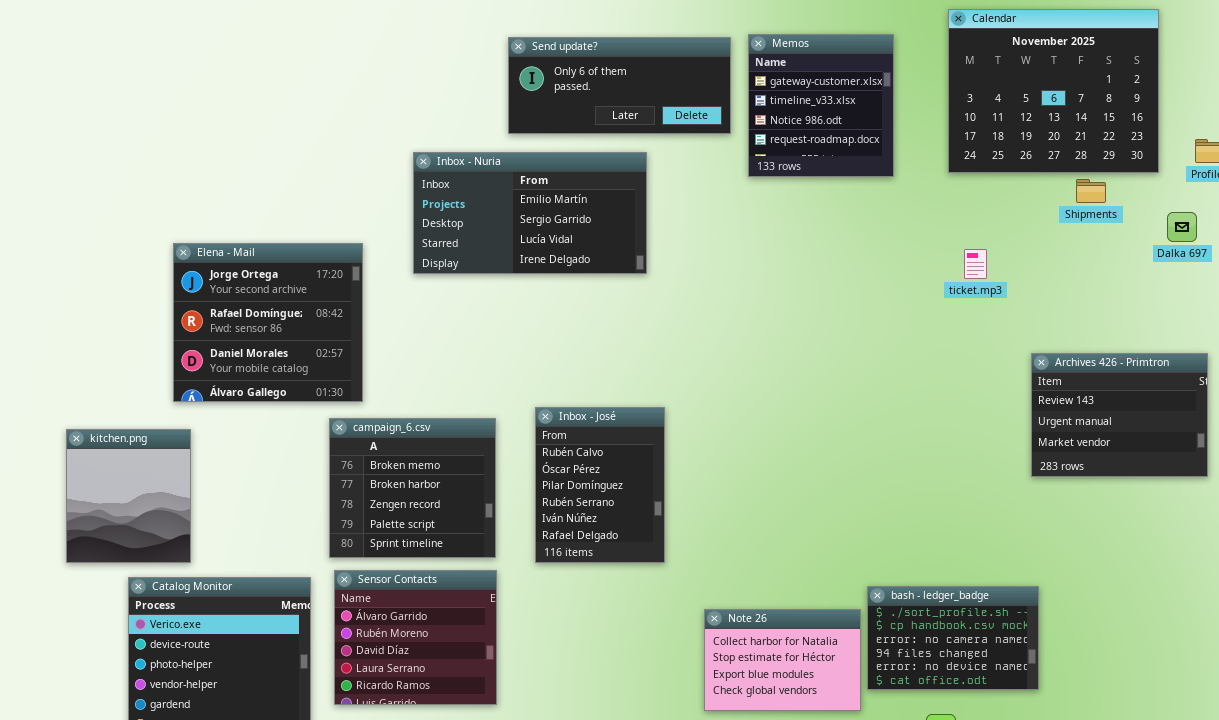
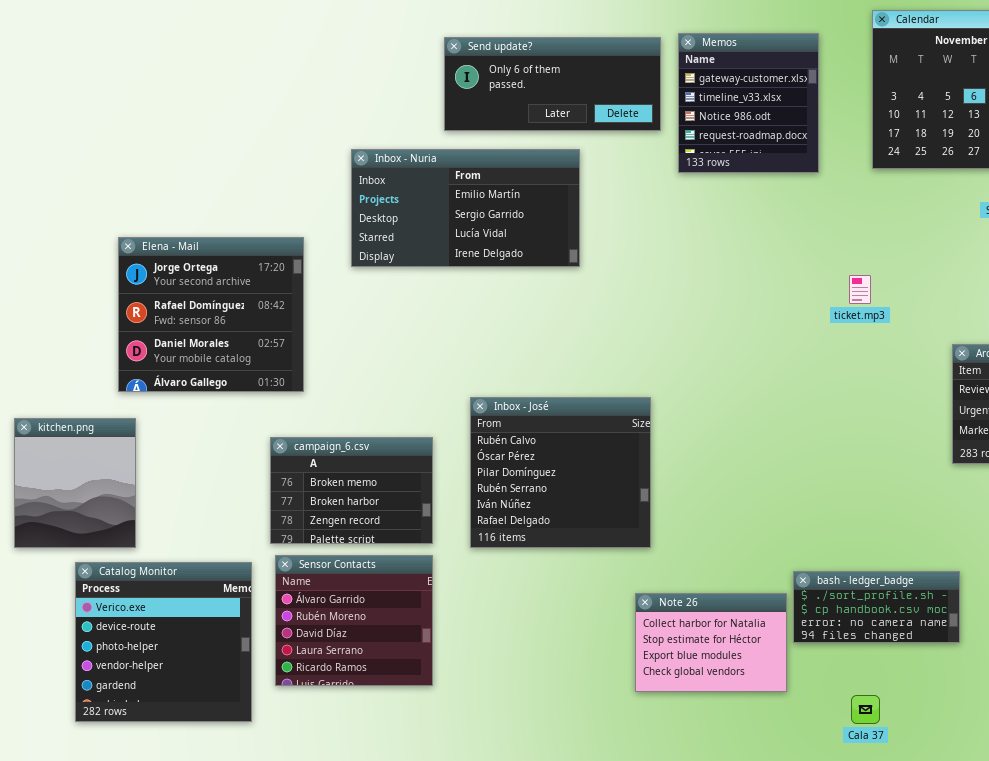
ticket.mp3: [964,249,987,279] -> [849,275,871,304], moved
Inbox - José: [535,407,665,563] -> [470,397,651,548], resized
campaign_6.csv: [329,418,496,558] -> [270,437,433,544], resized
bash - ledger_badge: [867,586,1039,690] -> [793,571,960,643], resized

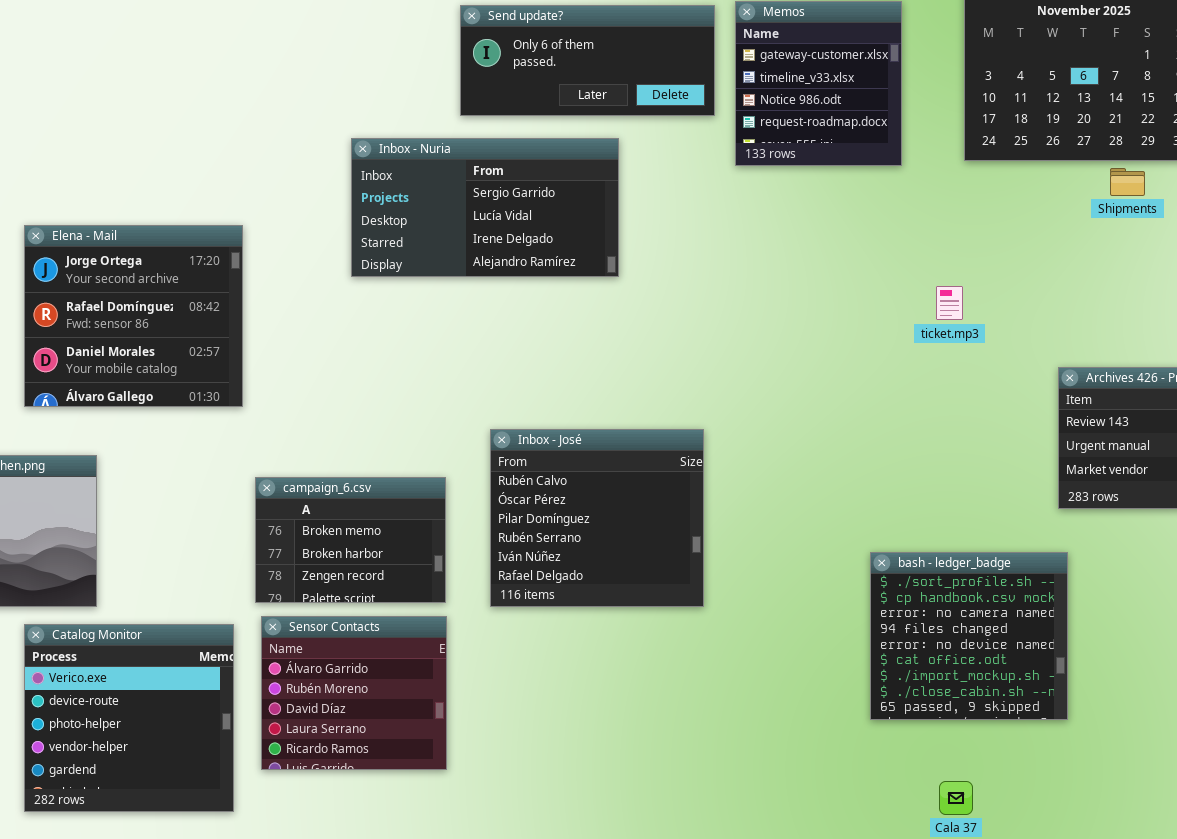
Inbox - Nuria: [351,149,580,267] -> [351,138,619,277], scrolled down 1 row
Elena - Mail: [118,237,304,392] -> [24,225,243,407], moved
bash - ledger_badge: [793,571,960,643] -> [870,552,1068,720], resized
Note 26: [635,593,787,692] -> none, closed

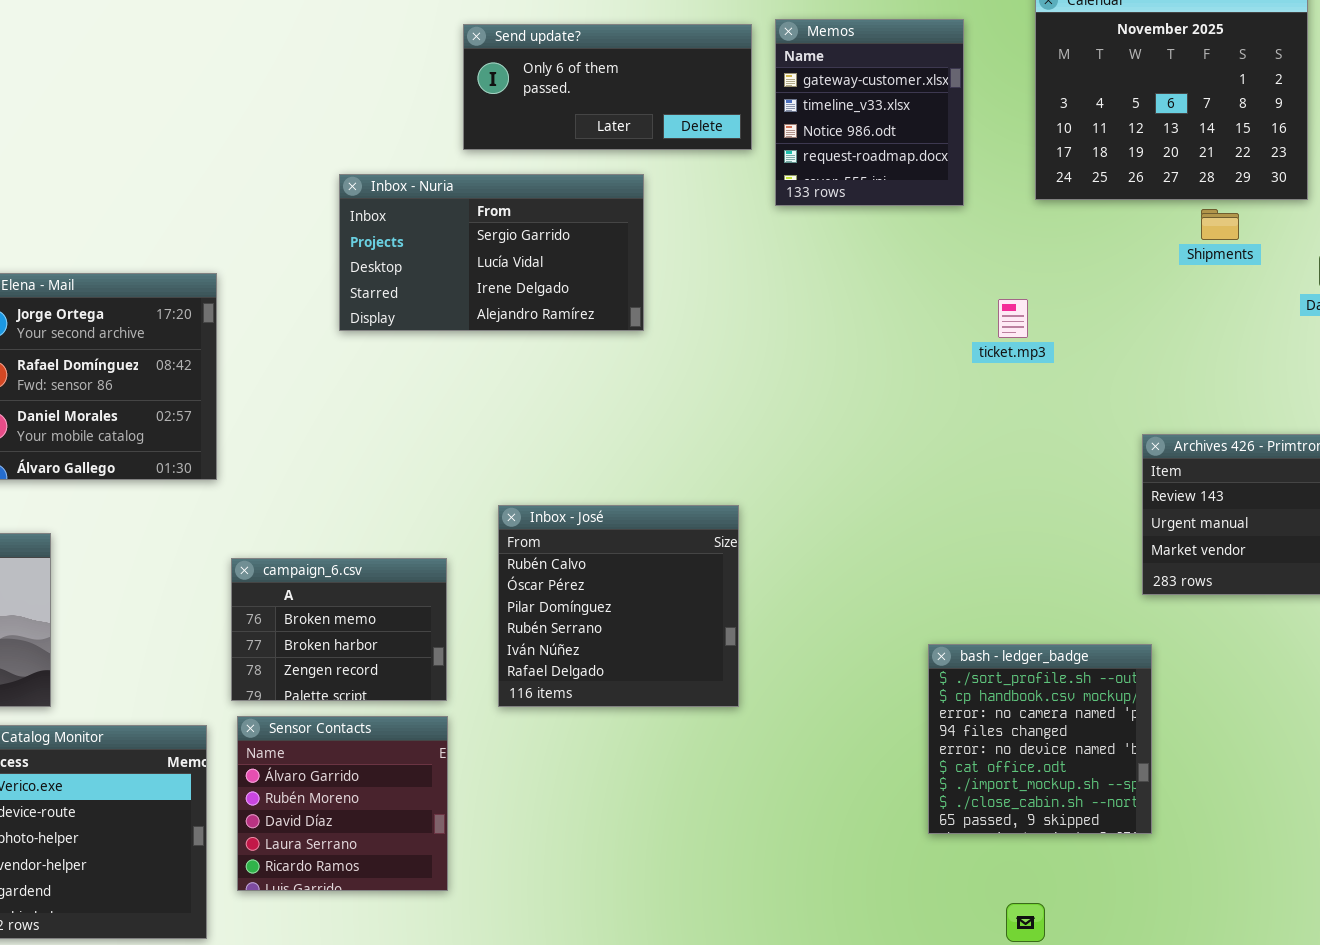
ticket.mp3: [936,286,963,320] -> [998,299,1028,338], moved

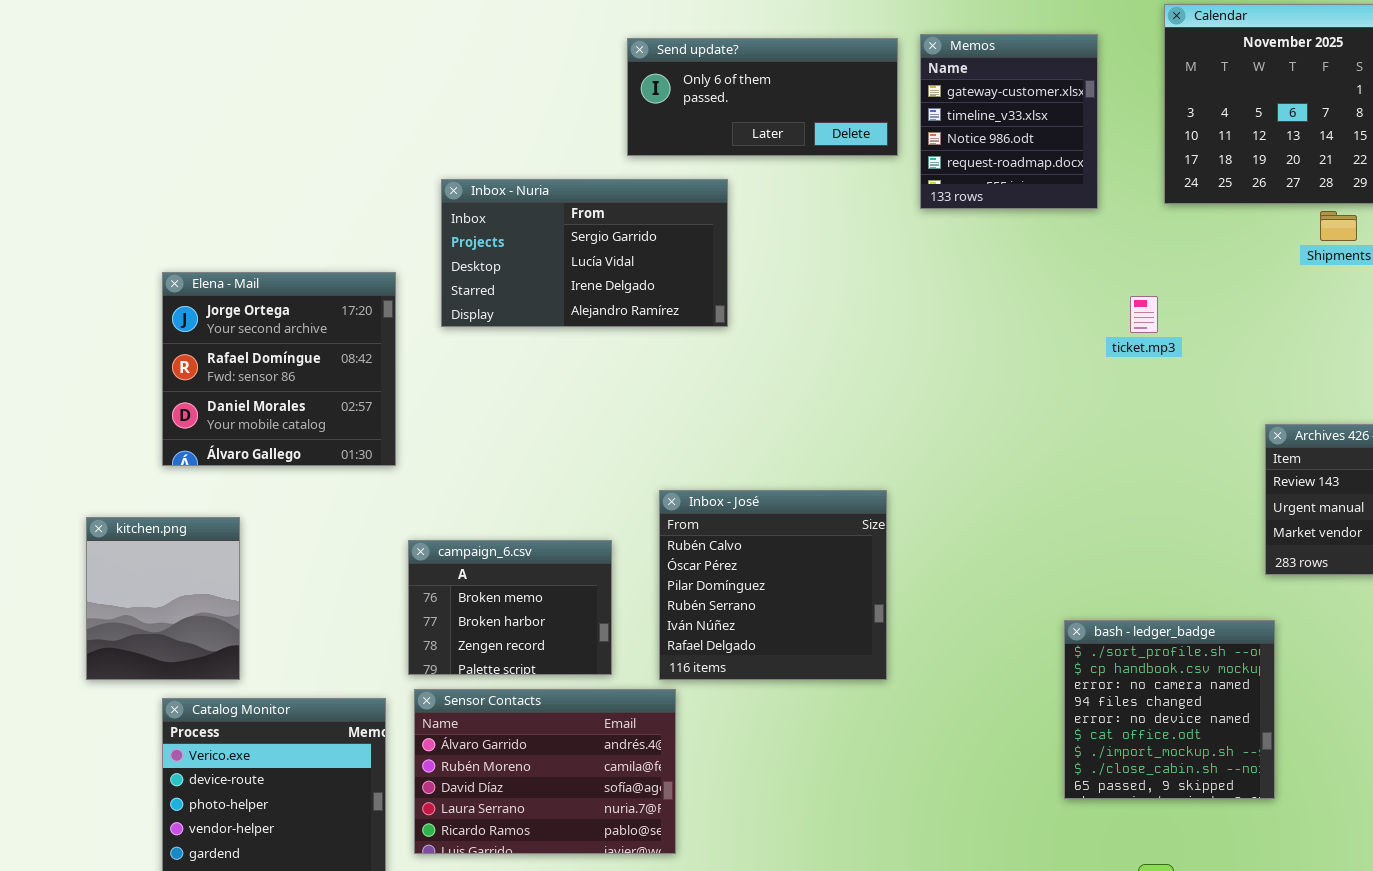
Inbox - Nuria: [339,174,644,331] -> [441,179,728,327], moved
Sensor Contacts: [237,716,448,891] -> [414,689,676,854], resized

